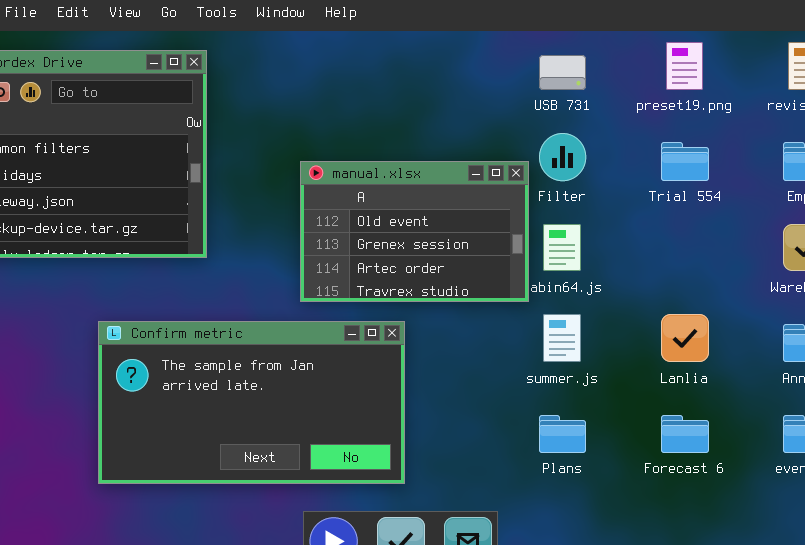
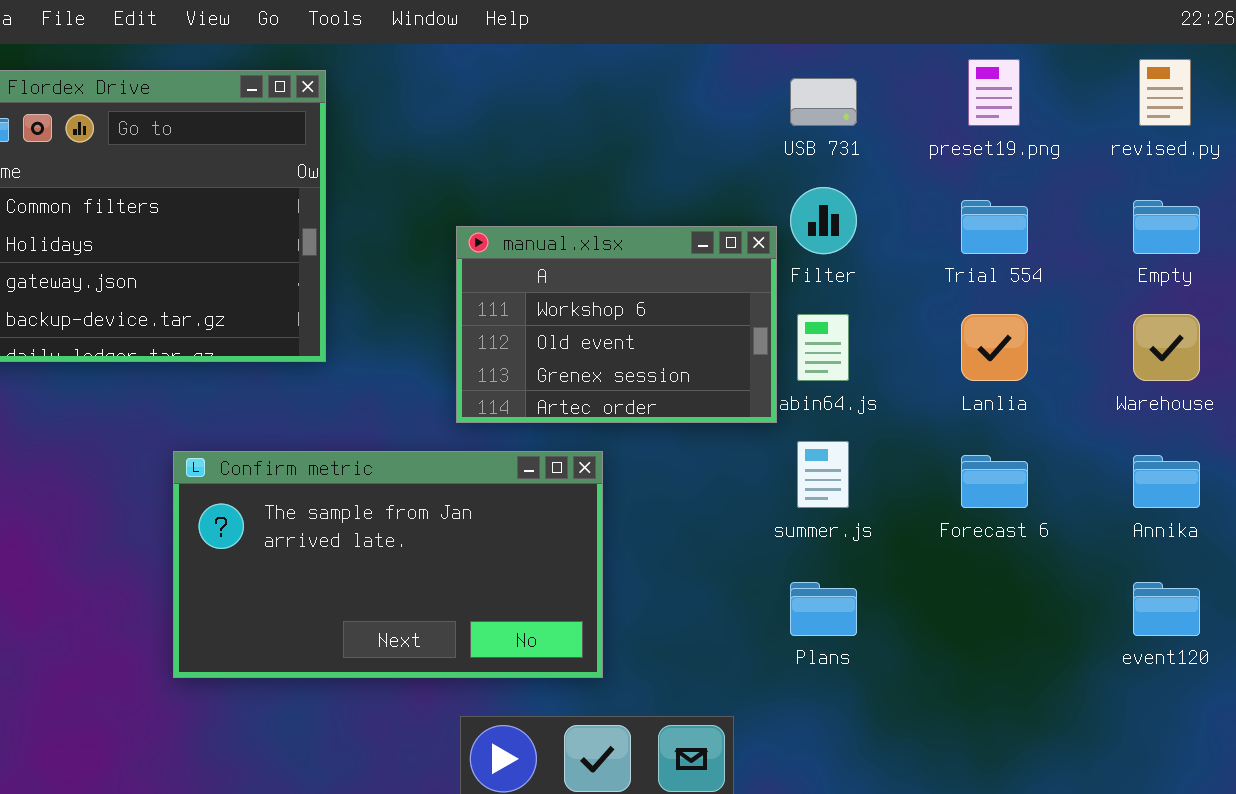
manual.xlsx: [300,161,529,302] -> [456,226,777,423], scrolled up 1 row
Lanlia: [661,314,709,362] -> [961,314,1028,381], moved
Forecast 6: [661,415,709,453] -> [961,455,1028,508], moved

